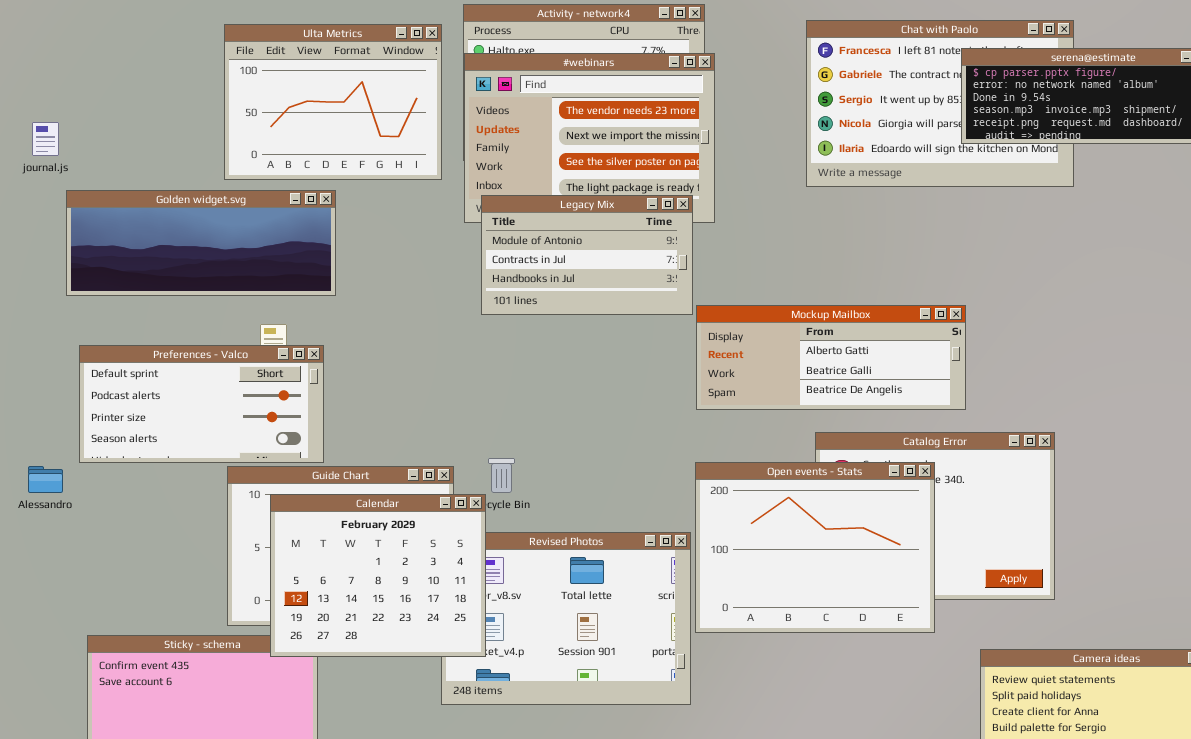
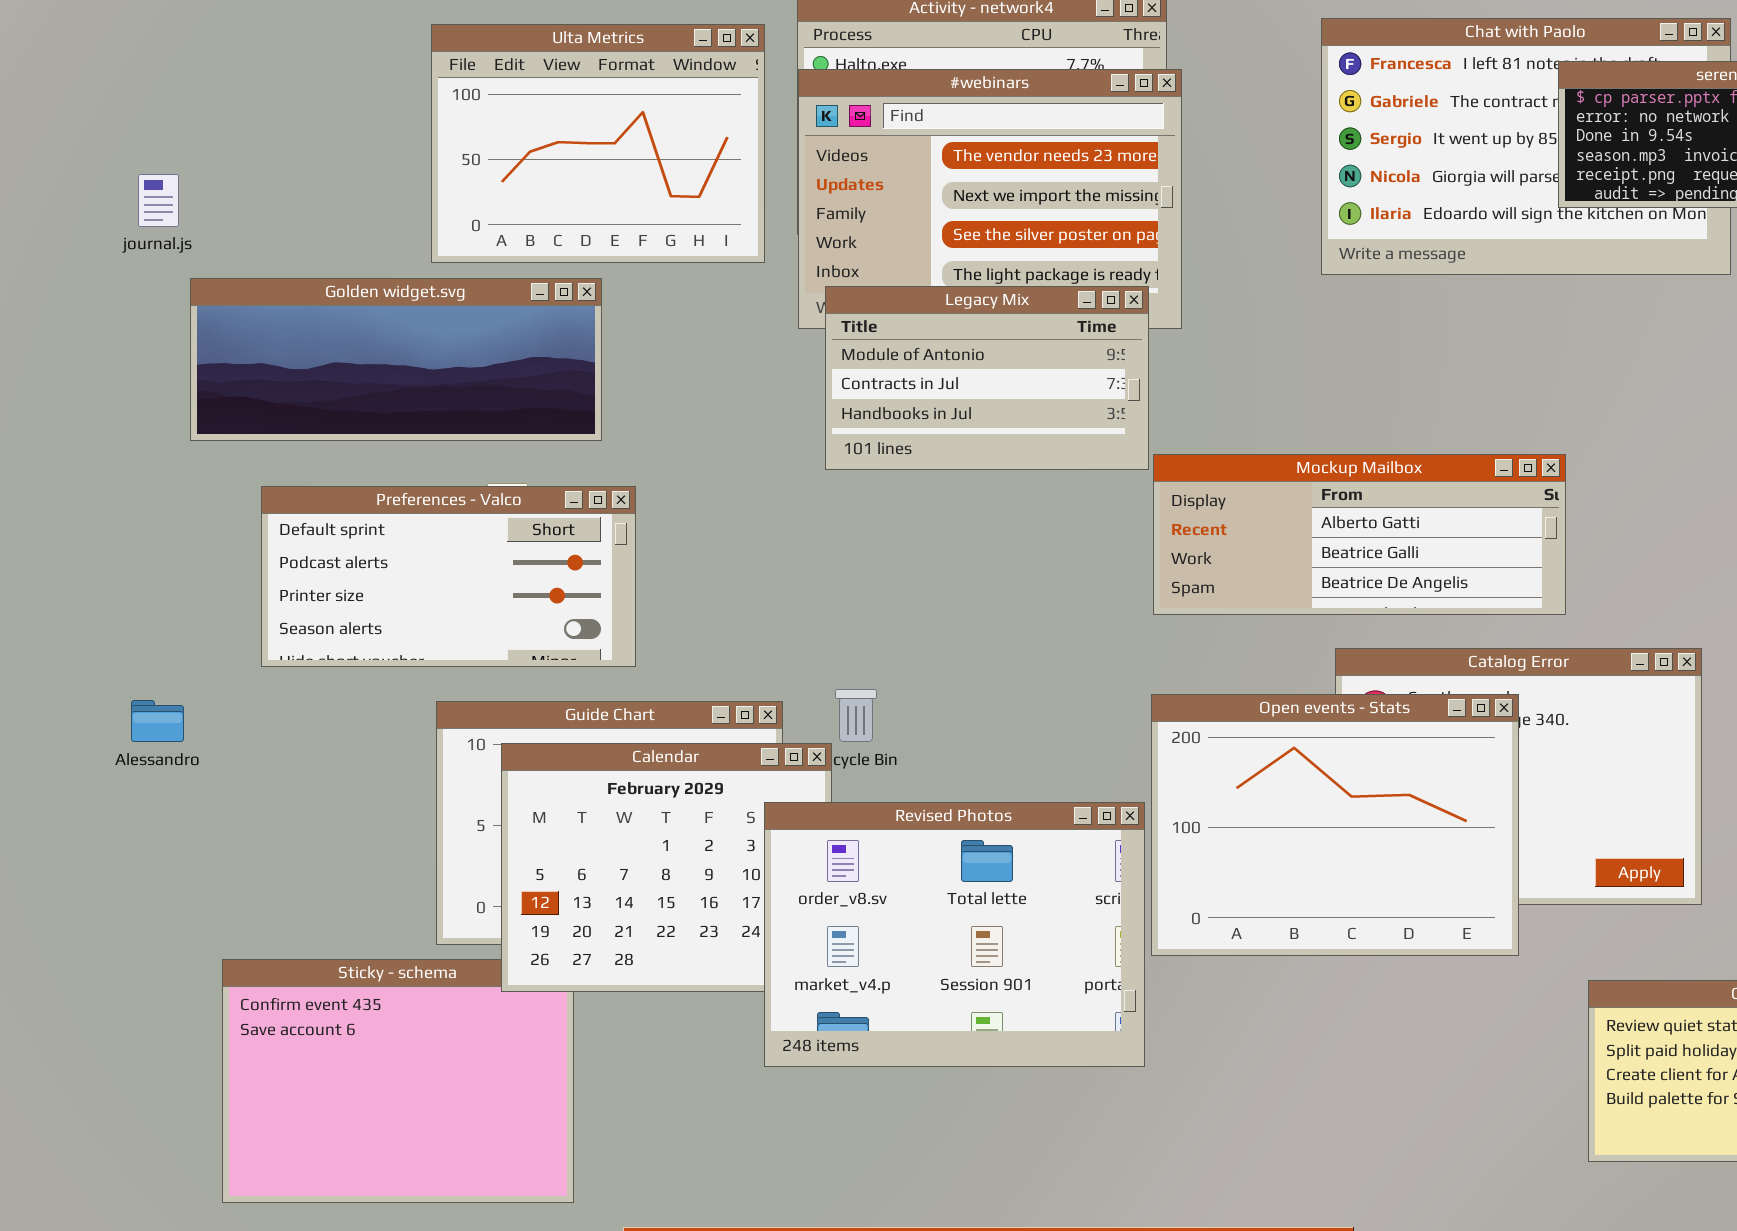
Preferences - Valco: [79,345,324,463] -> [261,486,636,667], moved
Revised Photos: [441,532,691,705] -> [764,802,1145,1067], raised

